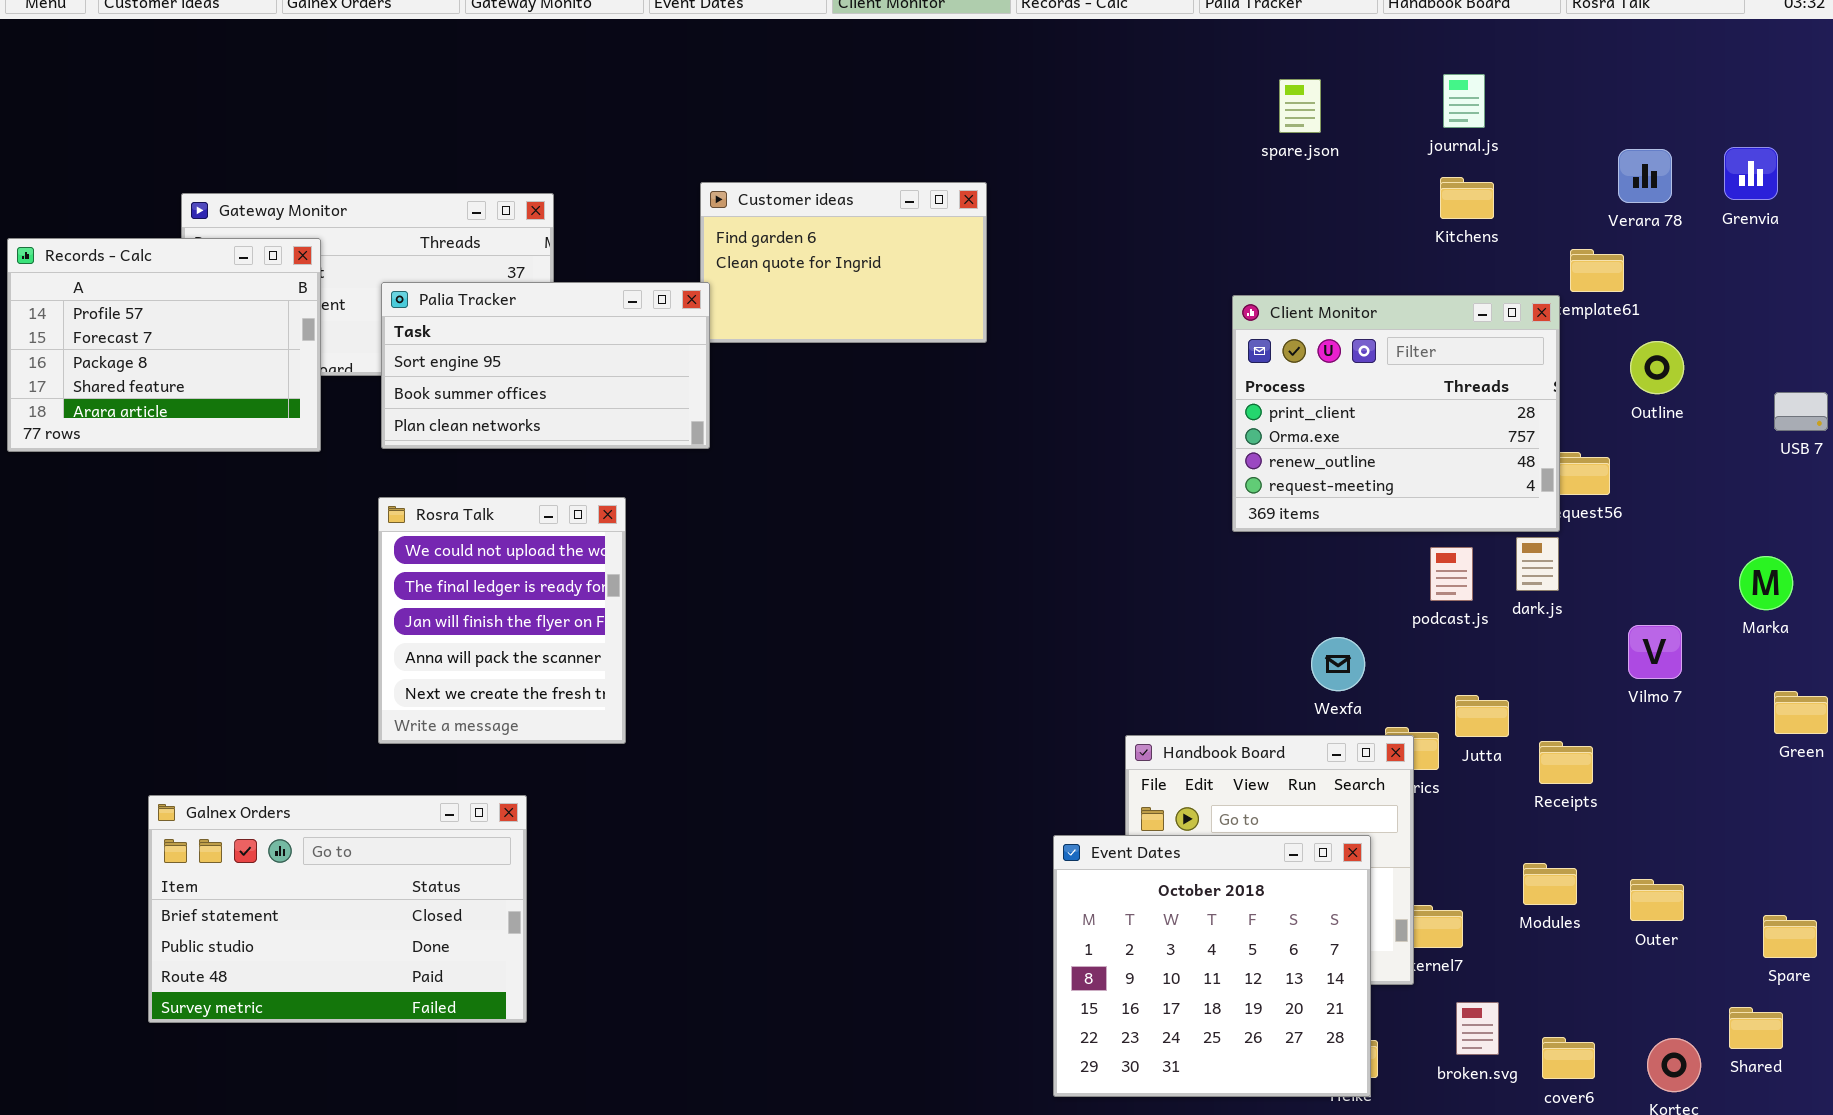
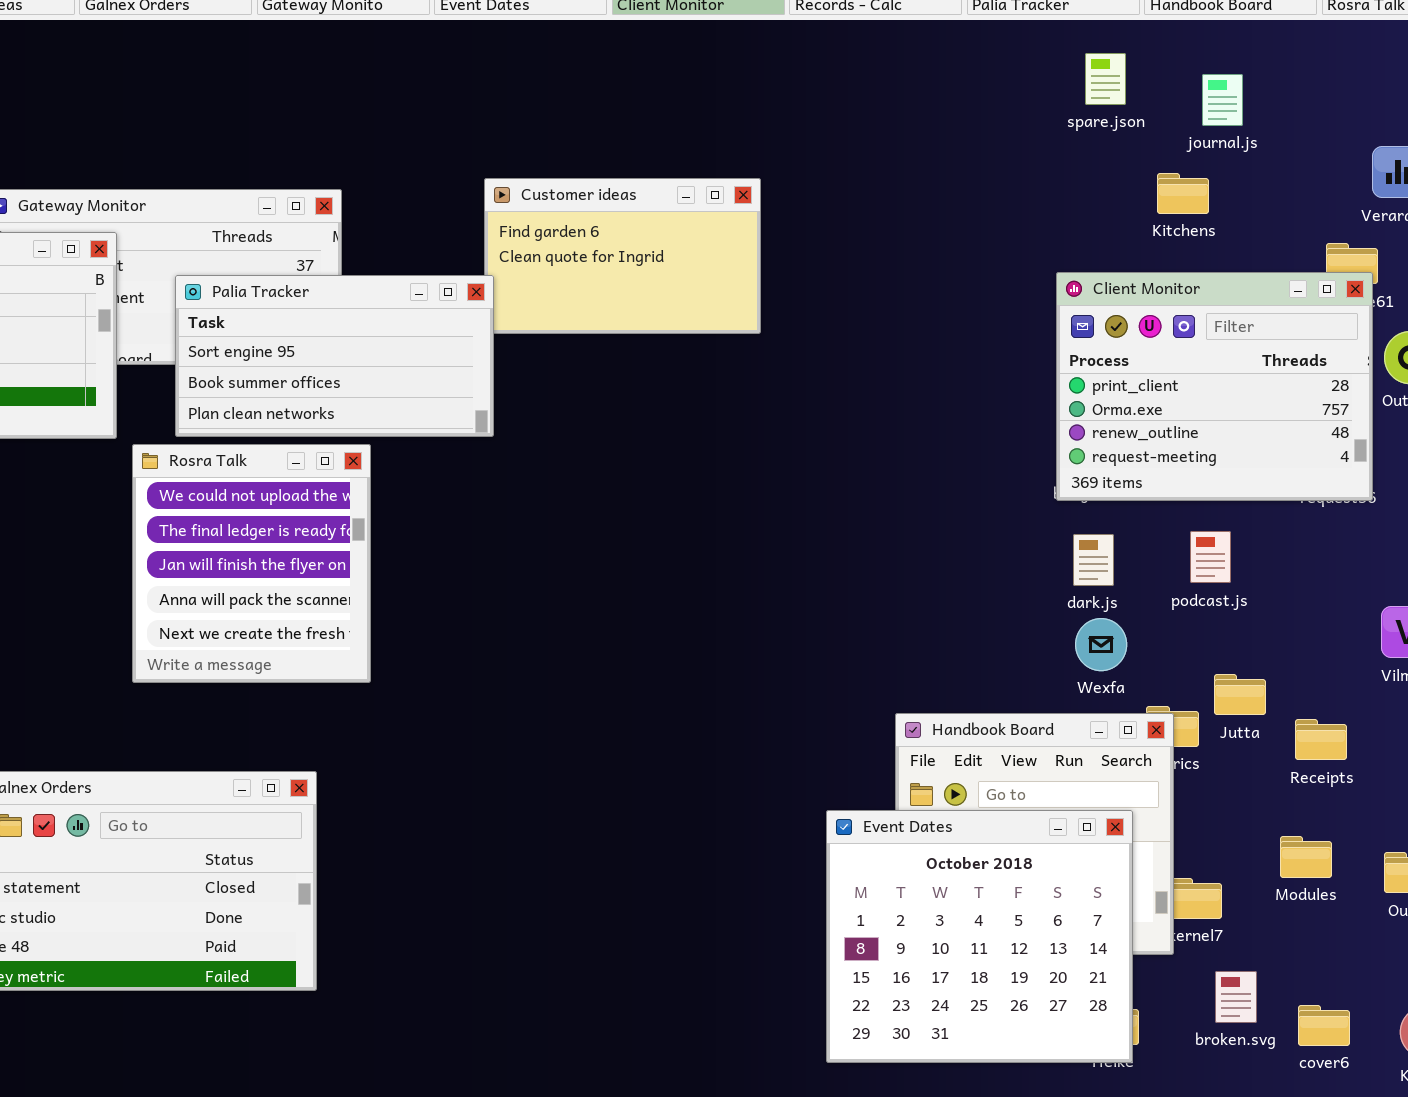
spare.json: [1279,79,1321,133] -> [1085,53,1126,105], moved
Kitchens: [1440,177,1494,219] -> [1157,173,1209,214], moved
Client Monitor: [1232,295,1560,532] -> [1056,272,1373,501], moved
Rosra Talk: [378,497,626,744] -> [132,444,371,683], moved
dark.js: [1516,537,1559,591] -> [1073,534,1114,586], moved

